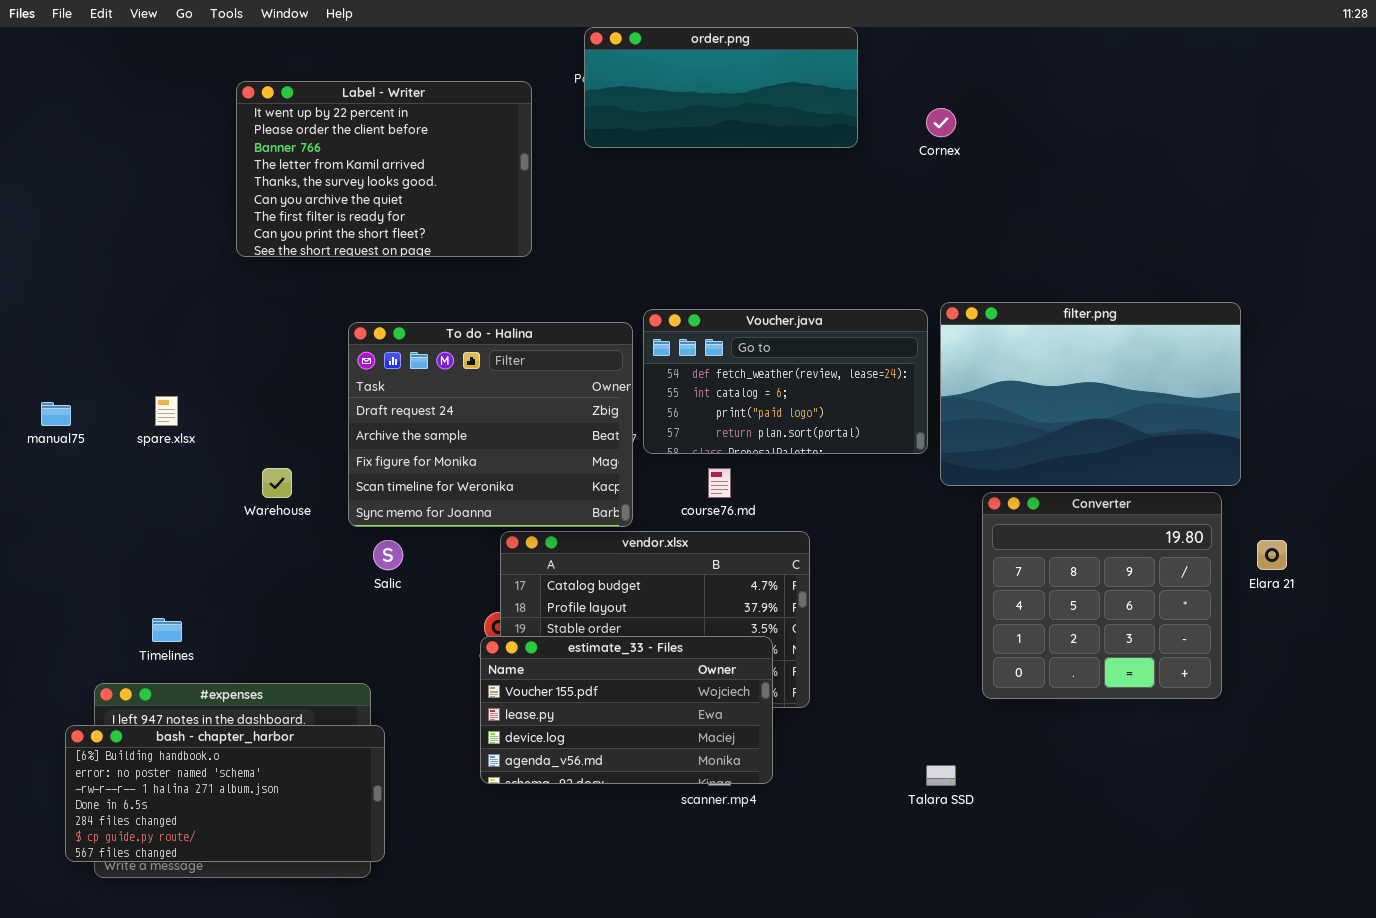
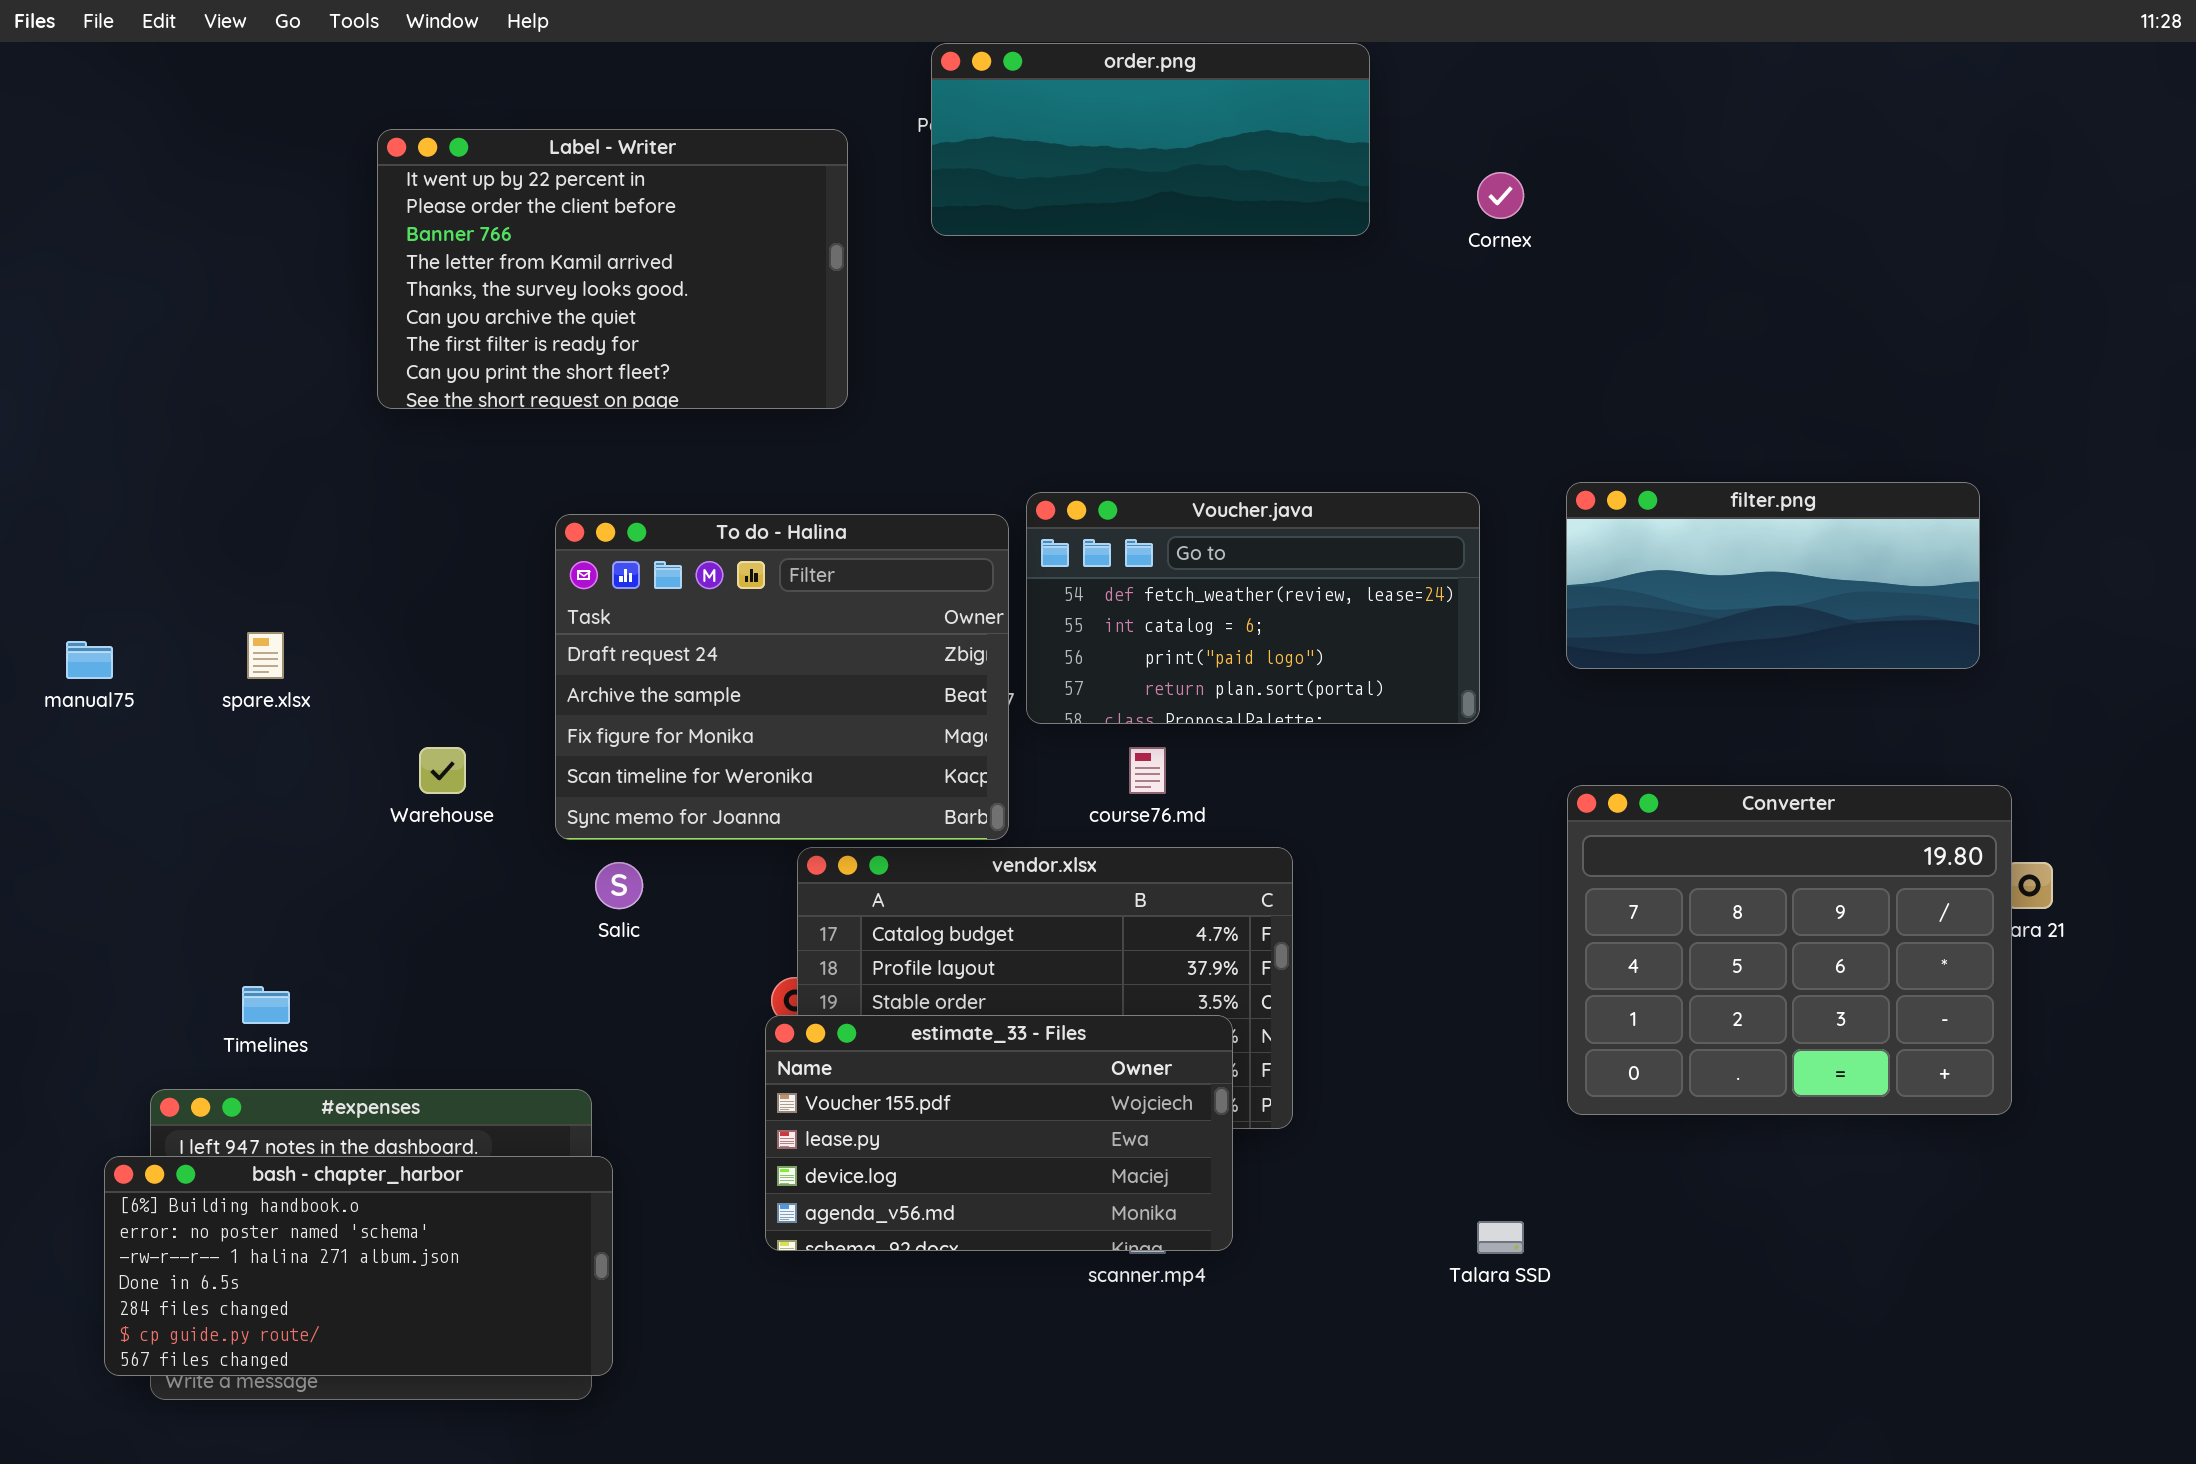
filter.png: [940,302,1241,486] -> [1566,482,1980,669], resized
Converter: [982,492,1222,699] -> [1567,785,2012,1115], resized

